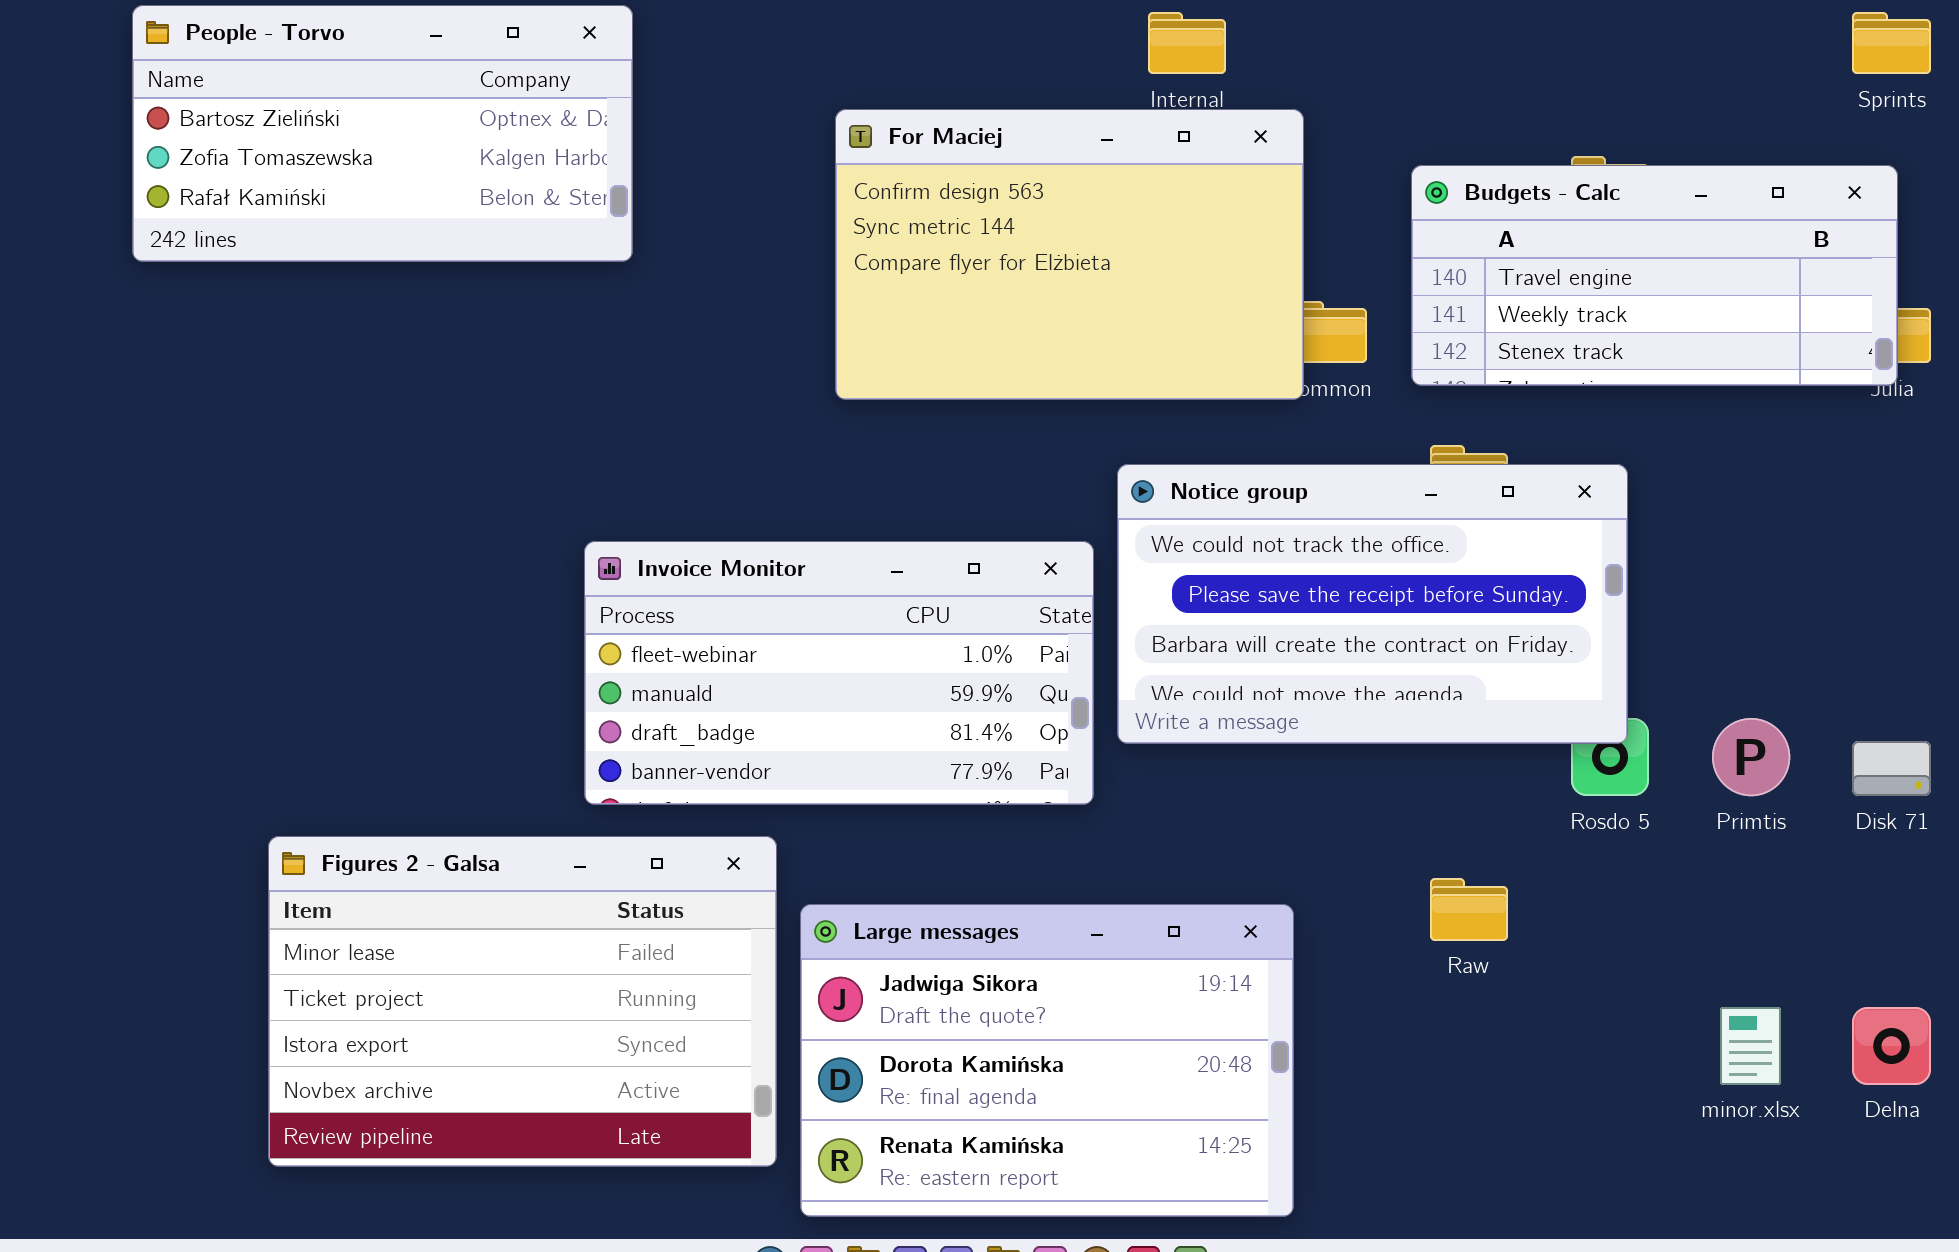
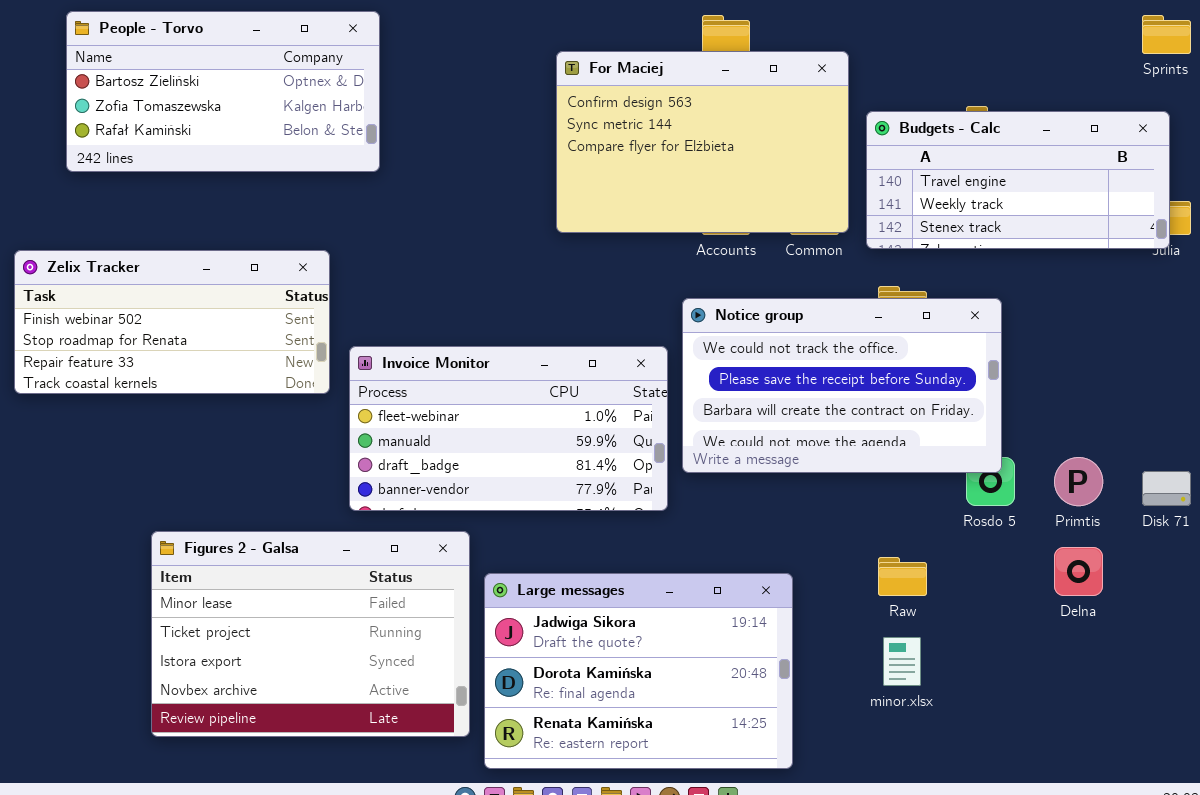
For Maciej: [835,109,1304,400] -> [556,51,849,233], moved
Zelix Tracker: none -> [14,250,330,394], opened
minor.xlsx: [1720,1007,1781,1085] -> [883,637,921,686], moved
Delna: [1852,1007,1931,1085] -> [1054,547,1103,596], moved

